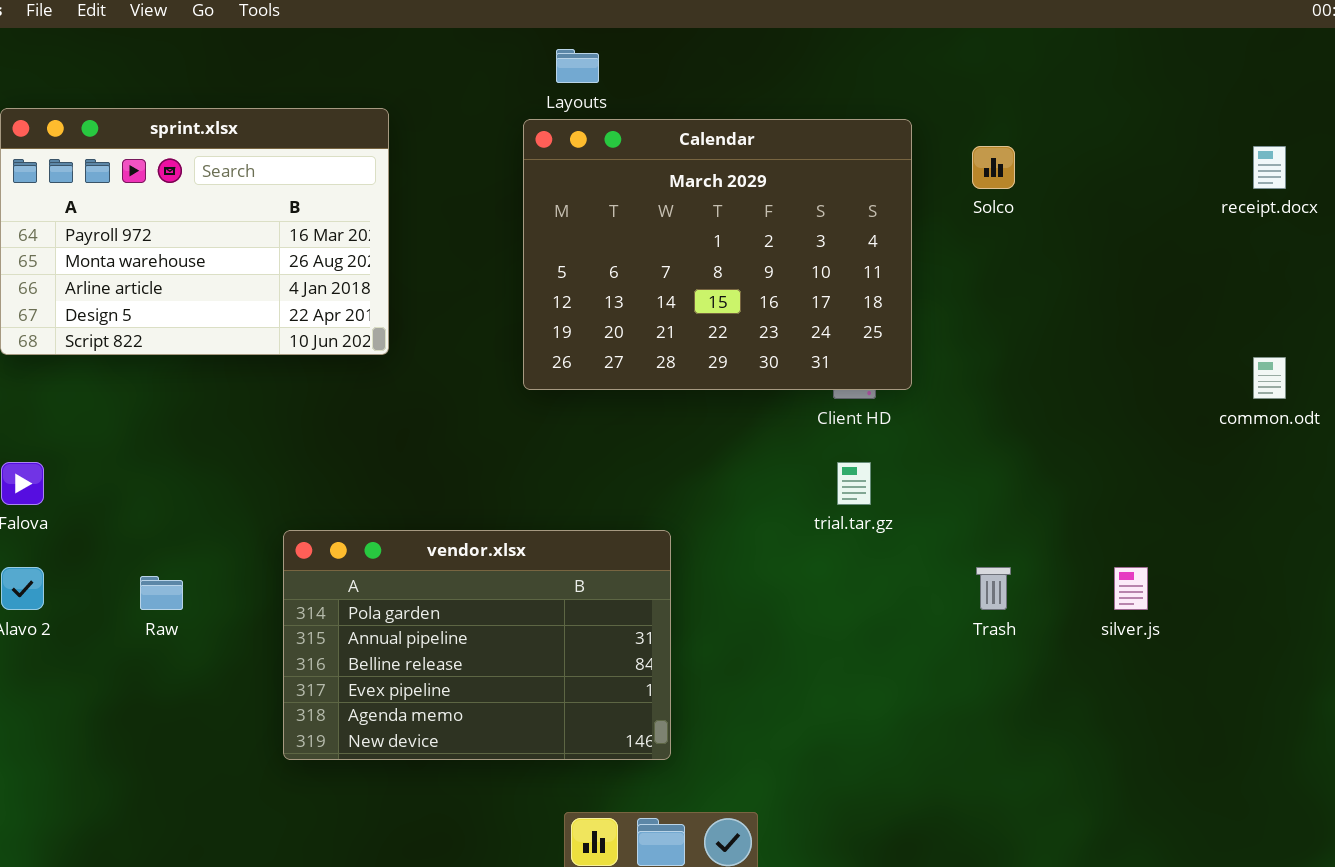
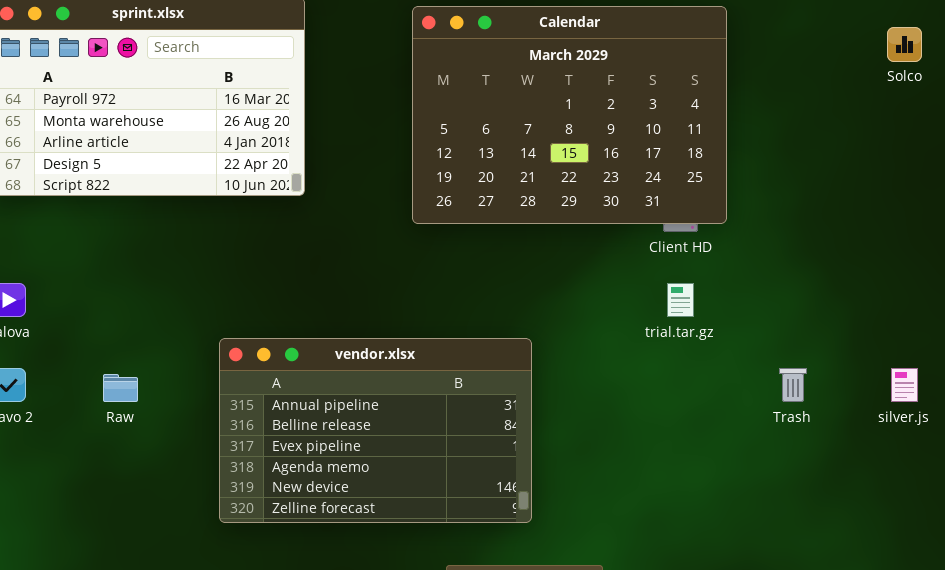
Solco: [972,146,1015,189] -> [887,27,922,62], moved
vendor.xlsx: [283,530,671,760] -> [219,338,532,523], scrolled down 1 row

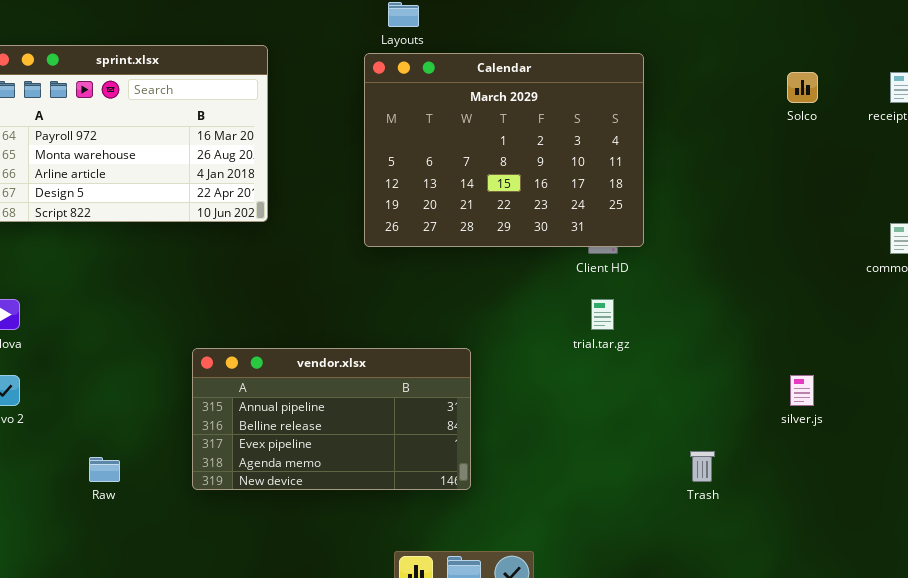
vendor.xlsx: [219,338,532,523] -> [192,348,471,490], resized
Trash: [779,368,807,402] -> [690,451,715,482], moved
Raw: [103,374,138,402] -> [89,457,120,482], moved

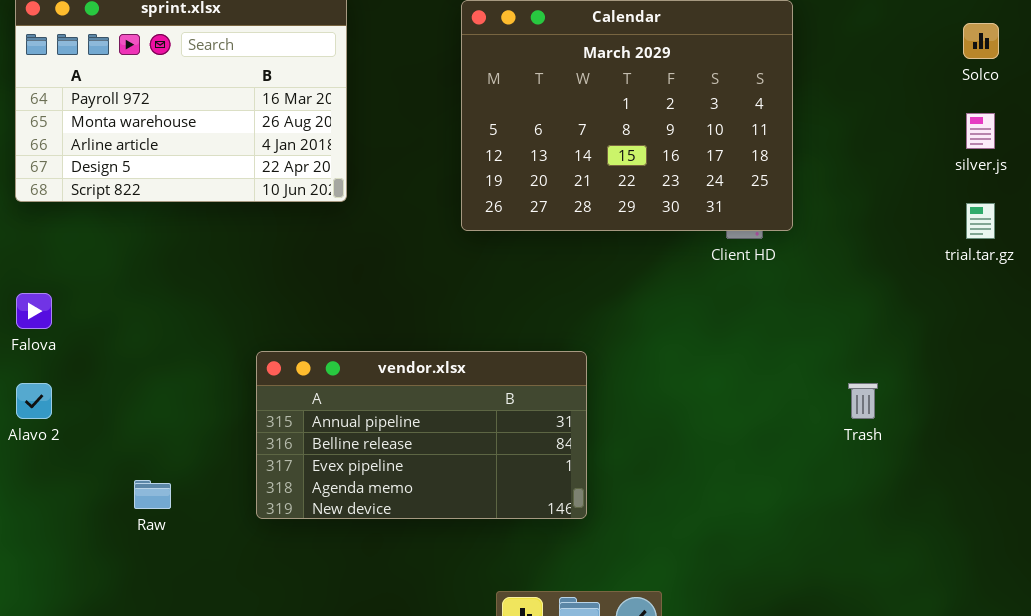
trial.tar.gz: [591,299,614,330] -> [966,203,995,239], moved
silver.js: [790,375,814,406] -> [966,113,995,149], moved
Trash: [690,451,715,482] -> [848,383,878,419], moved

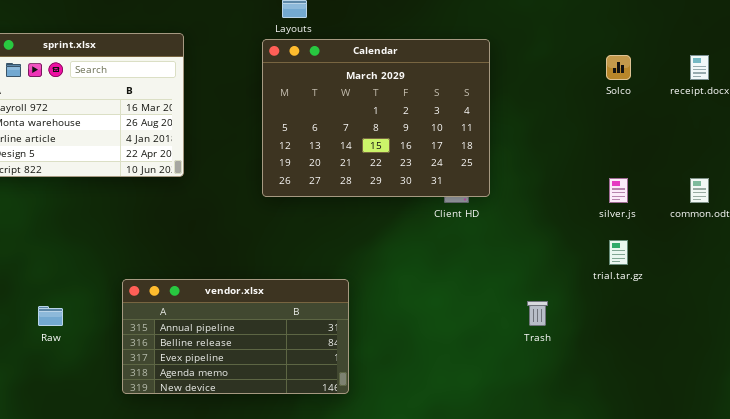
silver.js: [966,113,995,149] -> [609,178,628,203], moved
trial.tar.gz: [966,203,995,239] -> [609,240,628,265], moved
Raw: [134,480,171,509] -> [38,306,63,326], moved

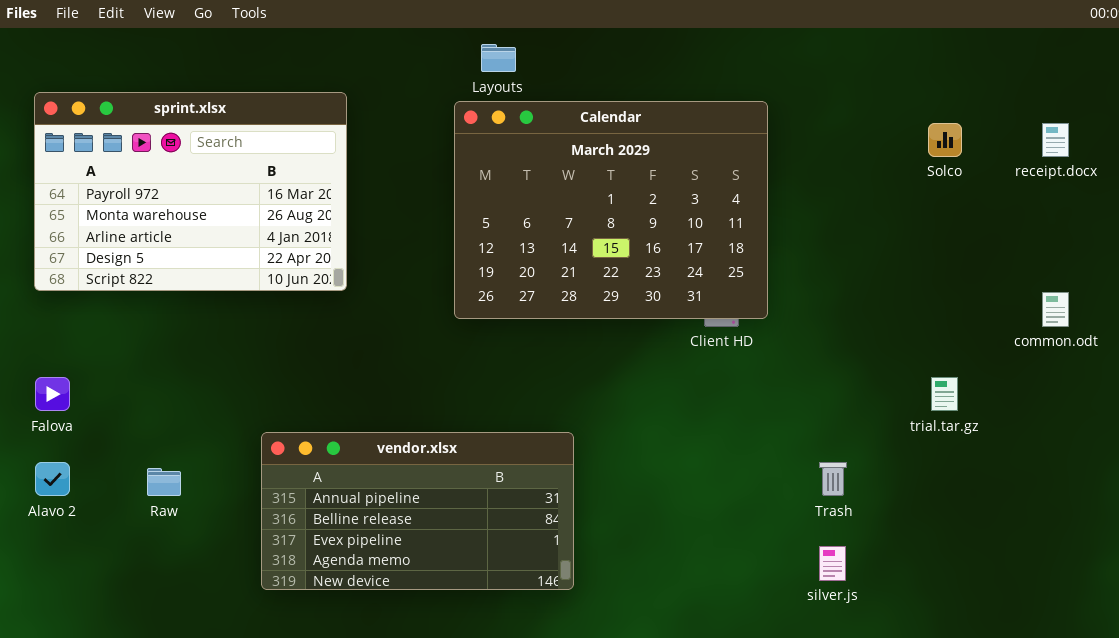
silver.js: [609,178,628,203] -> [819,546,846,581], moved

